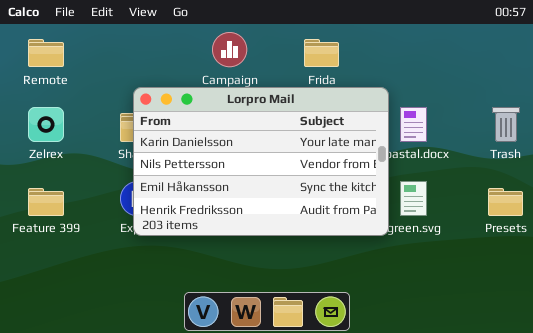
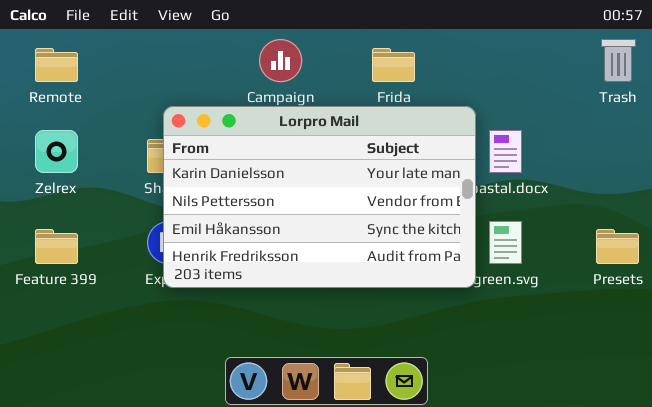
Trash: [492,107,520,142] -> [601,39,636,82], moved

